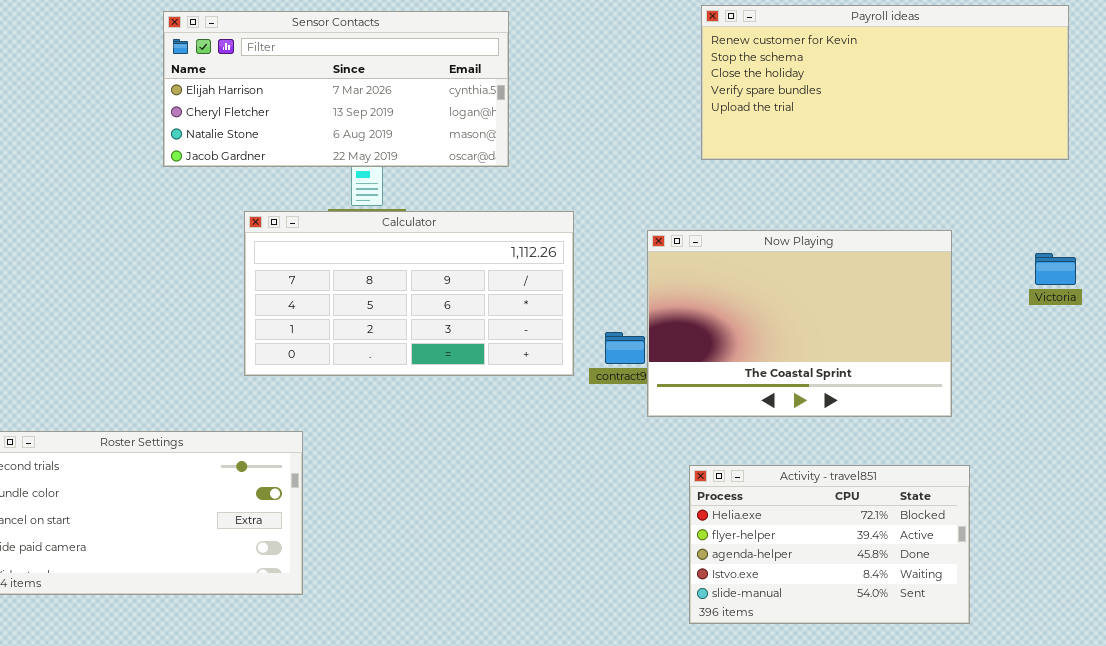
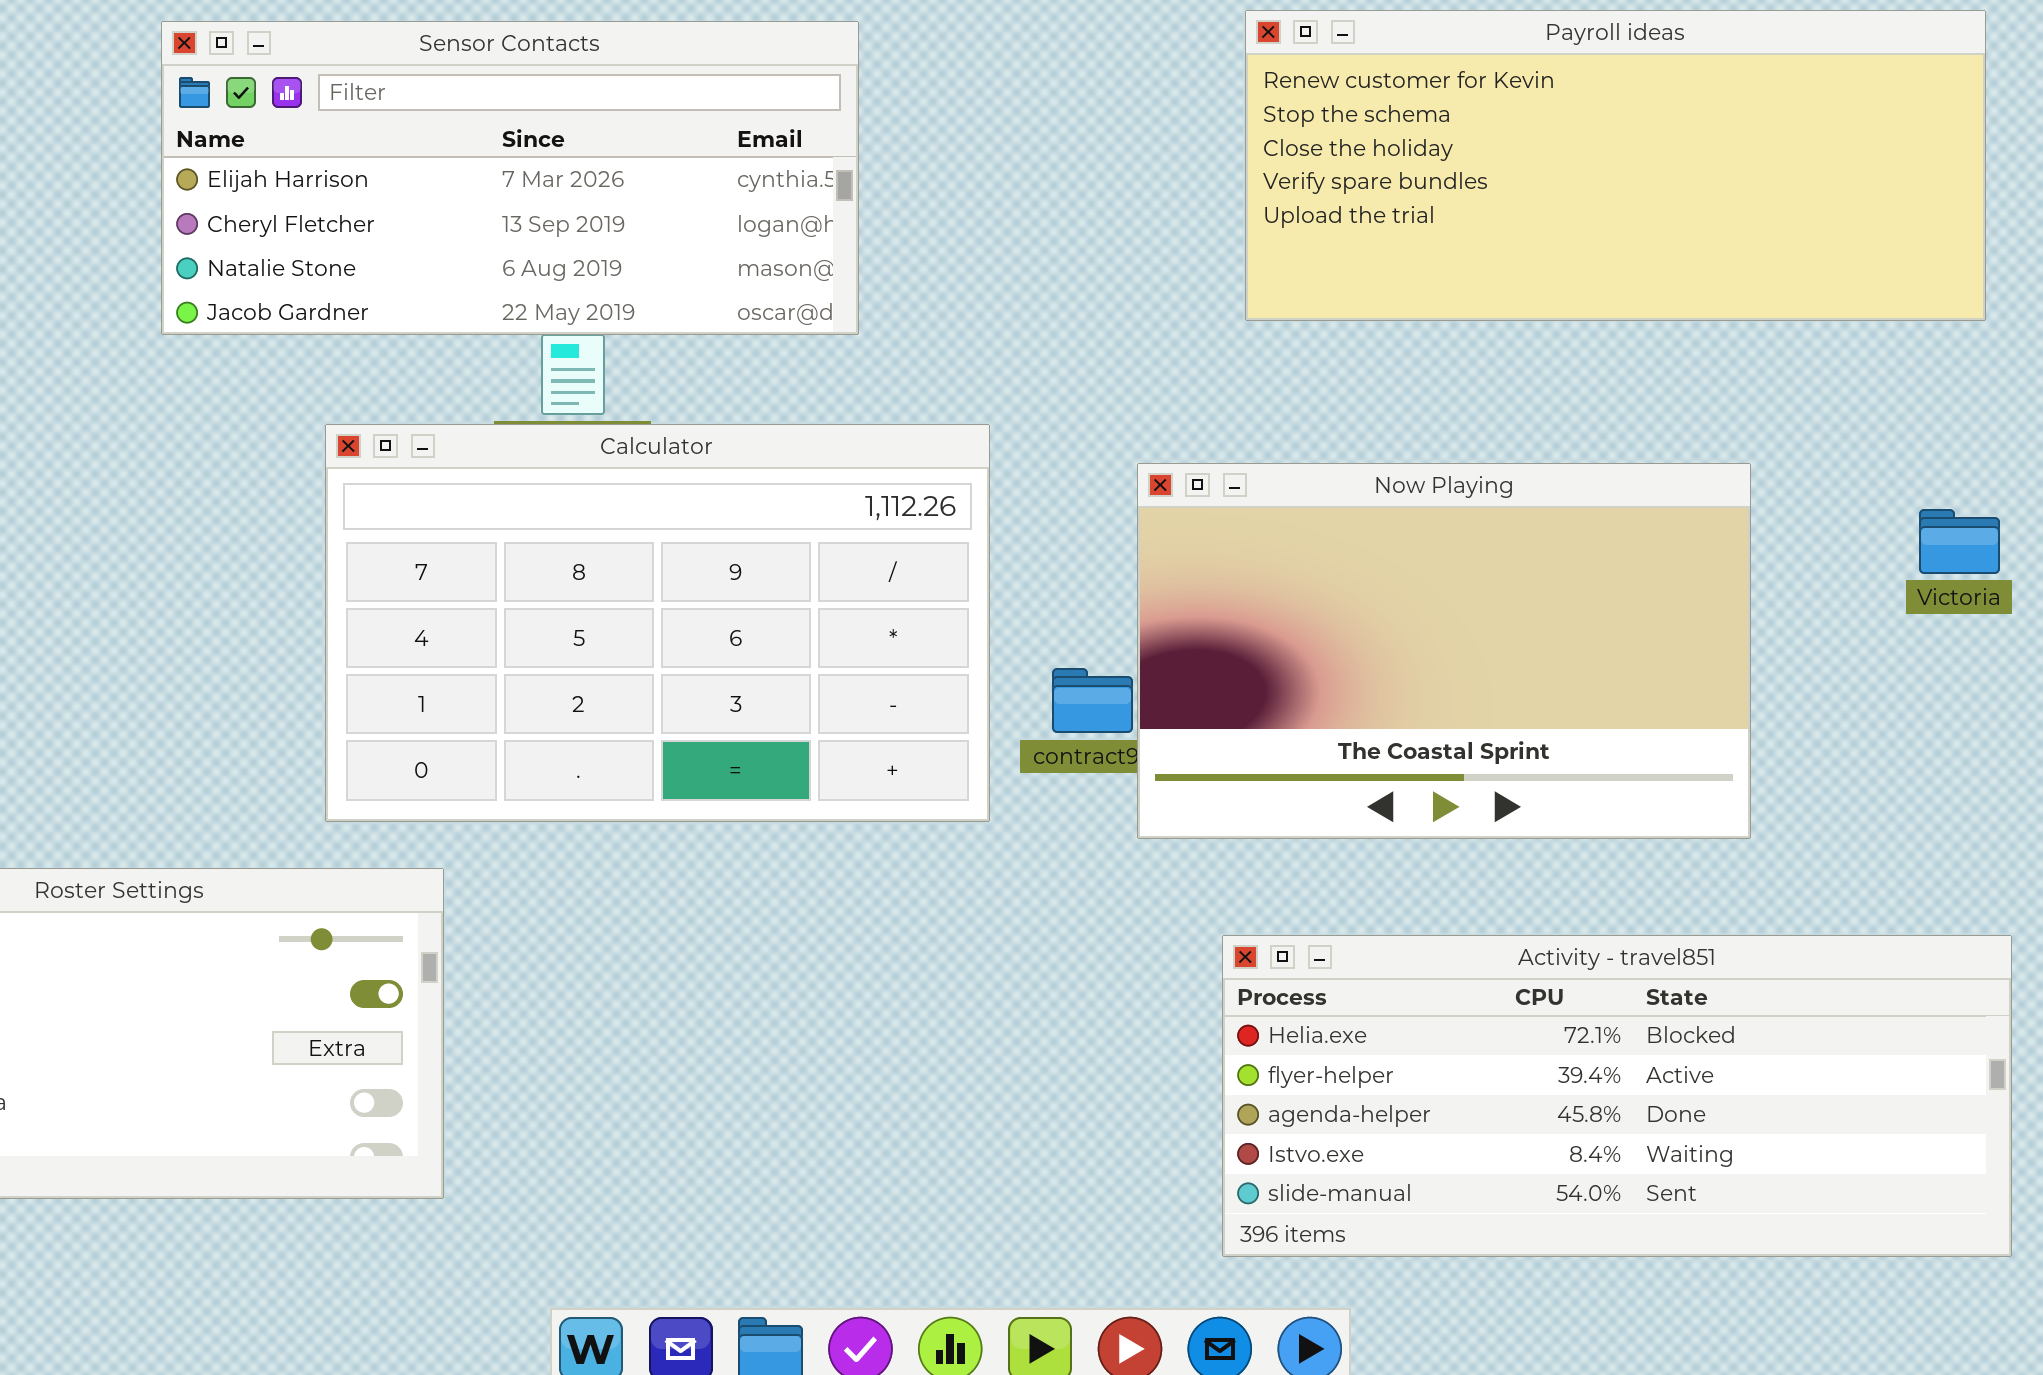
Calculator: [244,211,574,376] -> [325,424,990,822], resized
Activity - travel851: [689,465,970,624] -> [1222,935,2012,1257], resized

